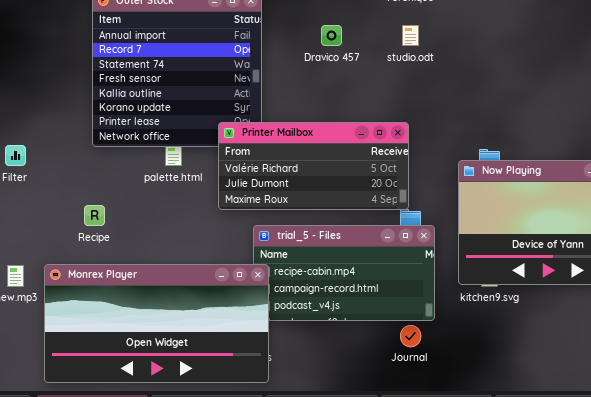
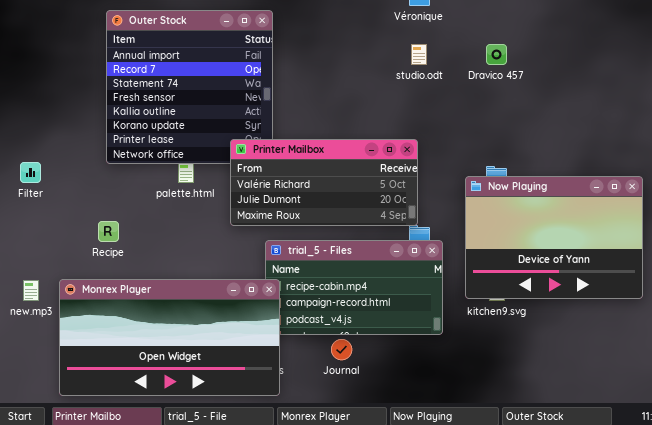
Dravico 457: [321,25,342,46] -> [486,44,507,65], moved
Journal: [400,325,421,347] -> [331,339,352,360], moved

